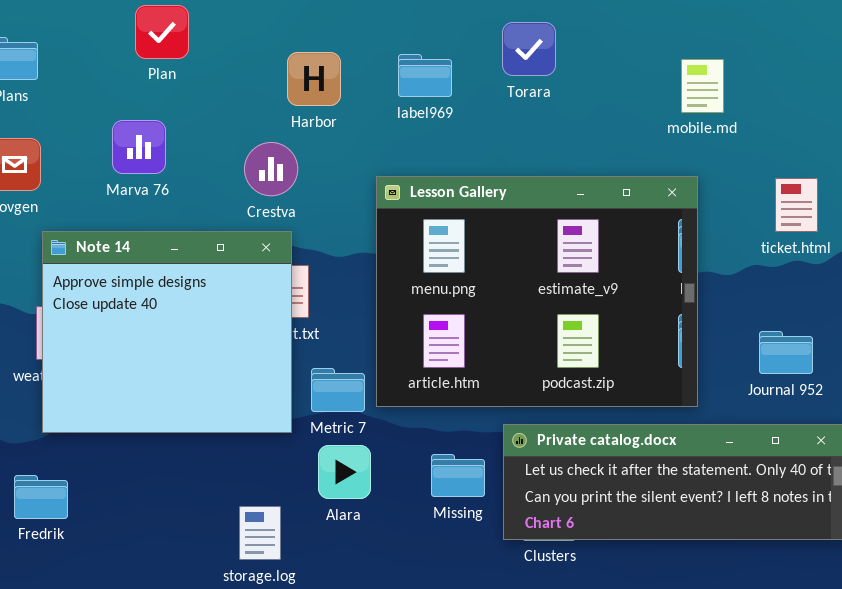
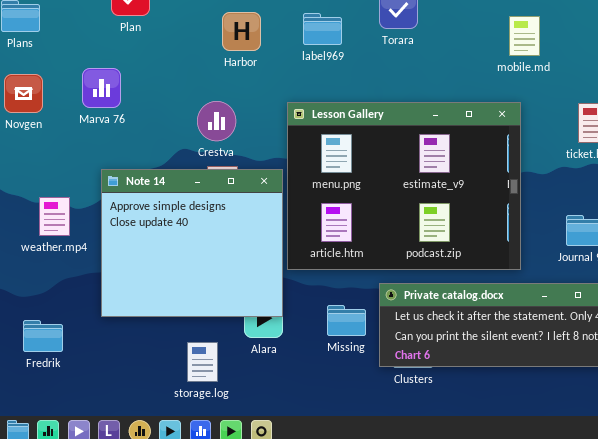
Marva 76: [112,120,166,174] -> [82,68,121,108], moved
Crestva: [244,142,298,196] -> [197,101,236,141], moved
Note 14: [42,231,292,433] -> [101,169,283,317], moved

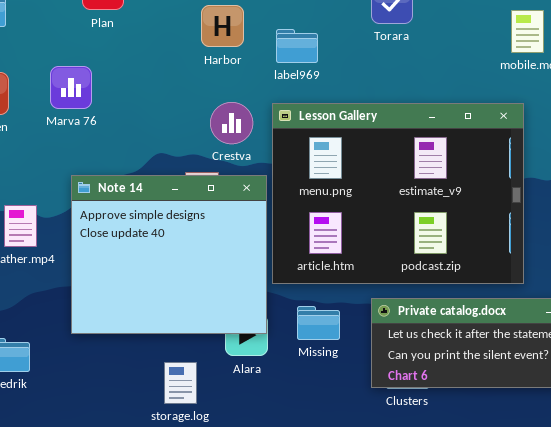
label969: [303,13,342,45] -> [276,29,318,63], moved
Crestva: [197,101,236,141] -> [210,102,253,144], moved
Missing: [327,305,366,336] -> [297,306,340,340], moved

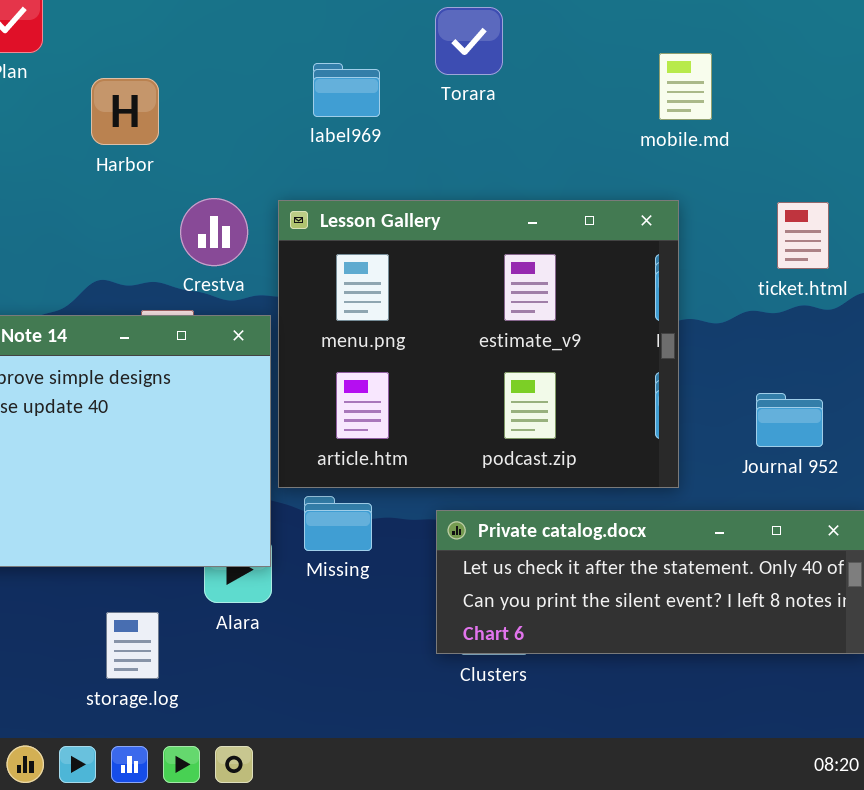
Harbor: [201,5,244,47] -> [91,78,159,145], moved
label969: [276,29,318,63] -> [313,63,380,117], moved
Missing: [297,306,340,340] -> [304,496,372,551], moved

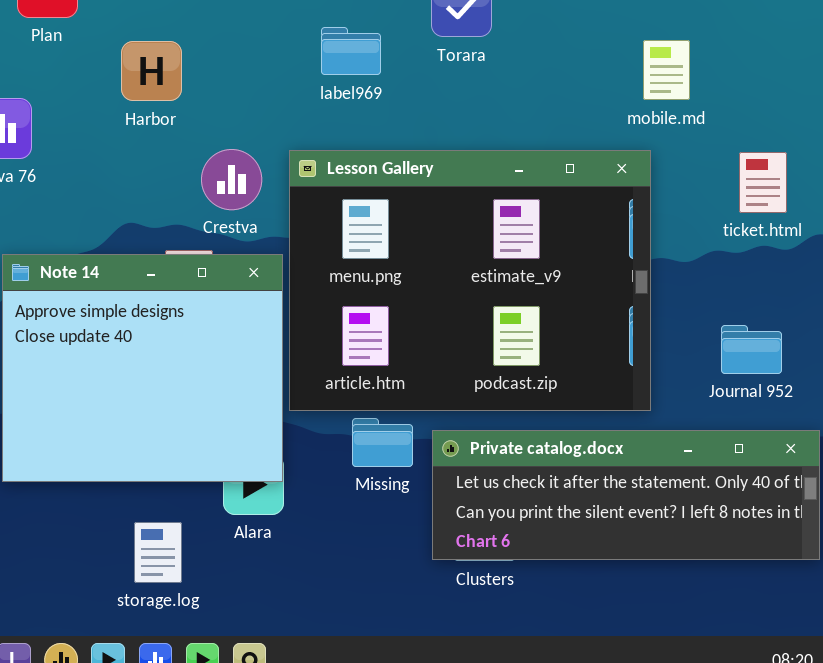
mobile.md: [659,53,712,120] -> [643,40,690,100], moved
Missing: [304,496,372,551] -> [352,418,413,467], moved

